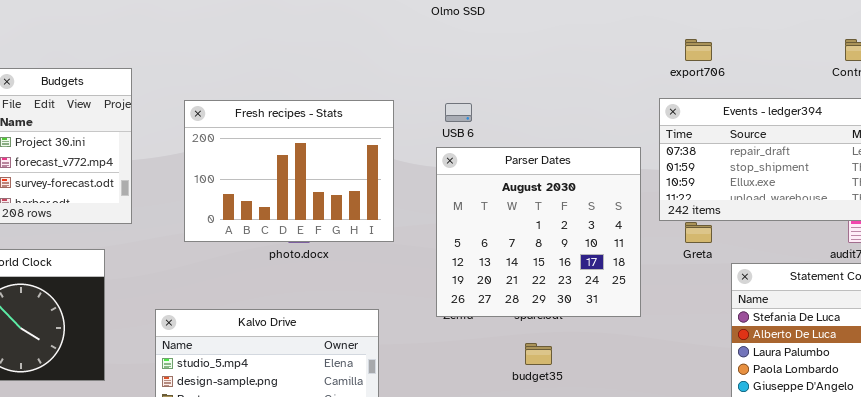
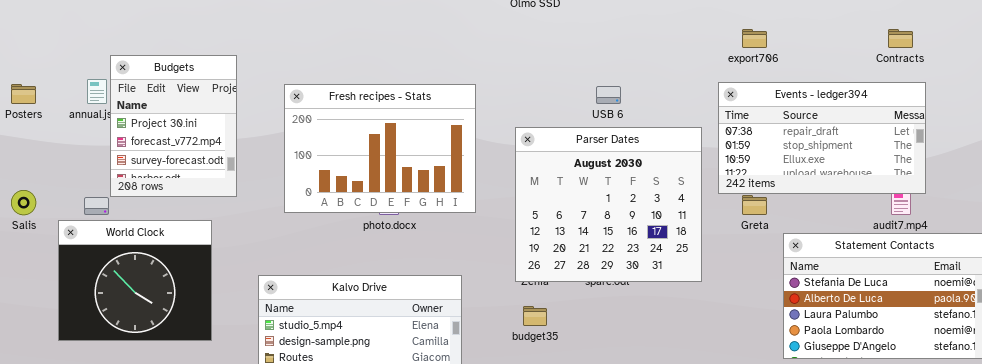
USB 6: [445,103,472,122] -> [596,86,621,104], moved
budget35: [525,343,552,365] -> [523,306,547,326], moved

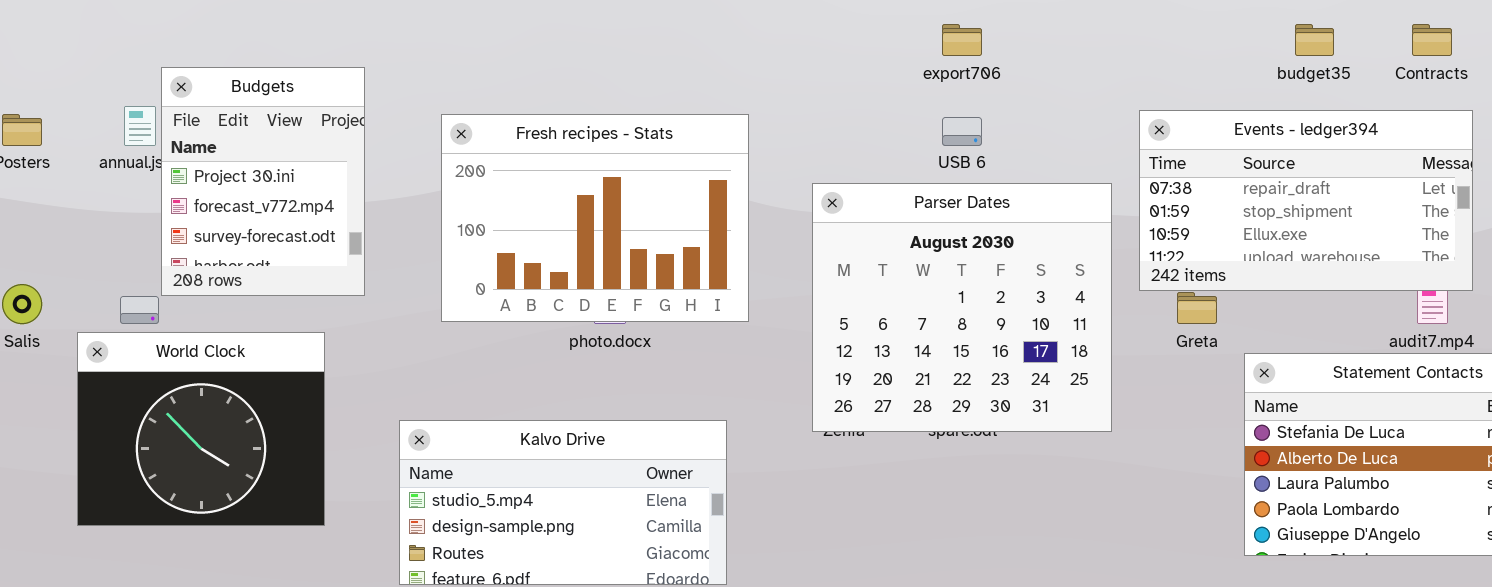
export706: [742,29,767,48] -> [942,24,982,56], moved
budget35: [523,306,547,326] -> [1295,24,1334,56], moved

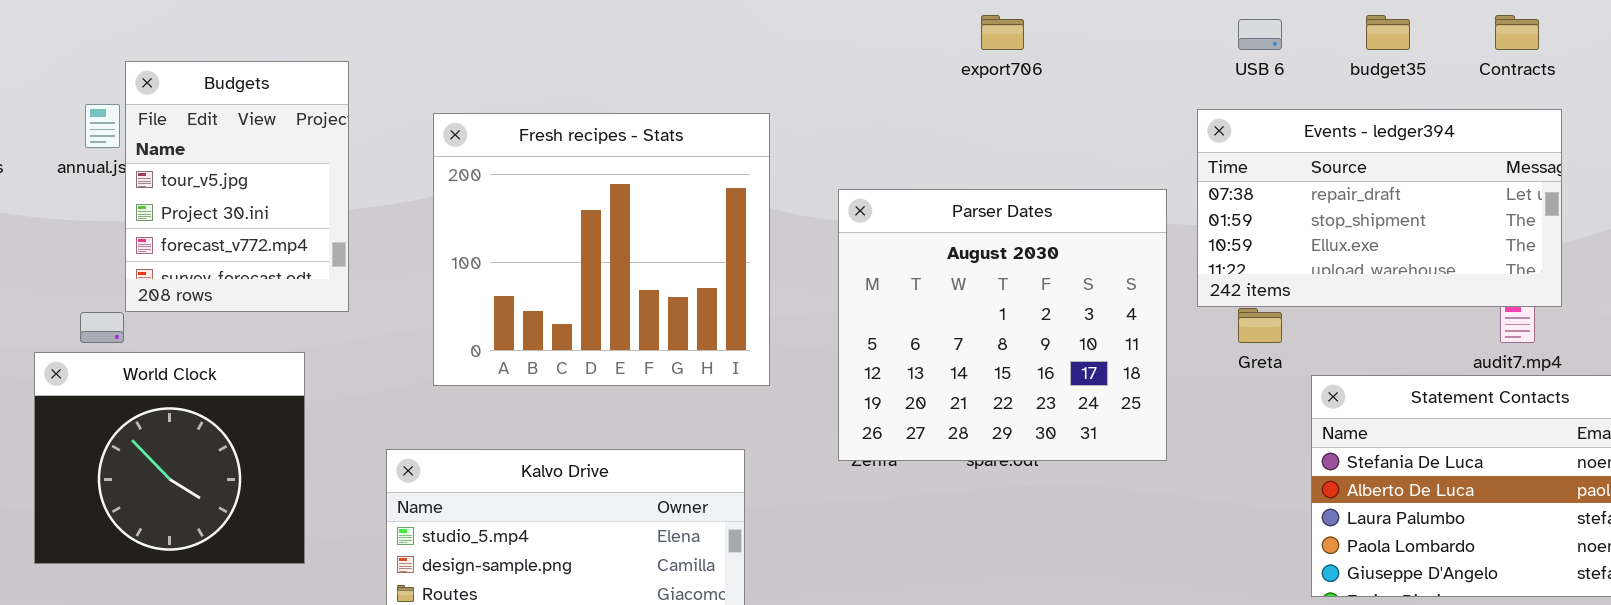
Budgets: [161,67,365,296] -> [125,61,349,312], scrolled up 1 row
Fresh recipes - Stats: [441,114,749,322] -> [433,113,770,386], resized
USB 6: [942,117,982,146] -> [1238,19,1282,50], moved

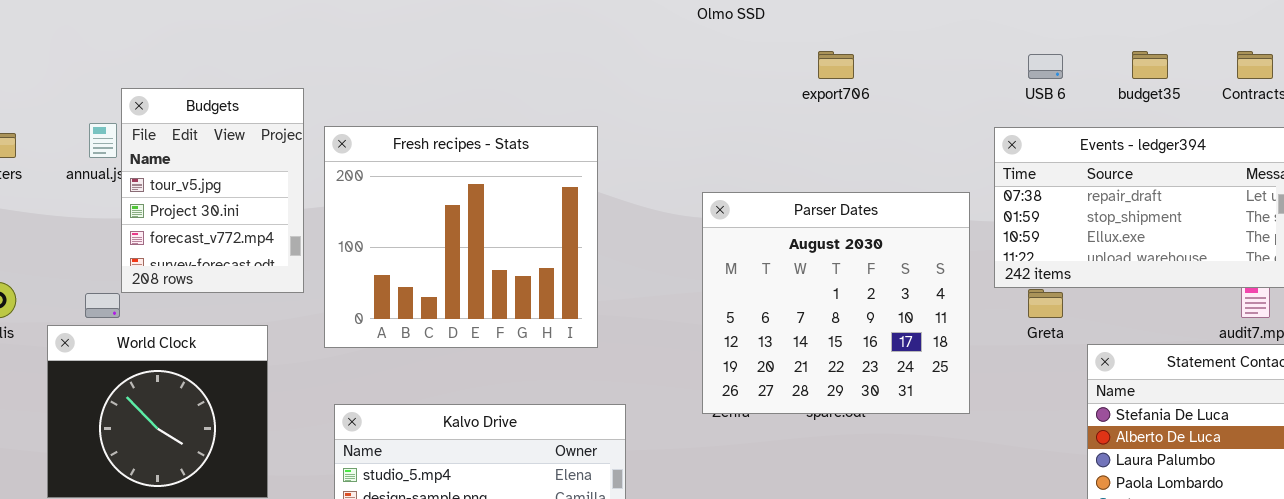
Fresh recipes - Stats: [433,113,770,386] -> [324,126,598,348], moved

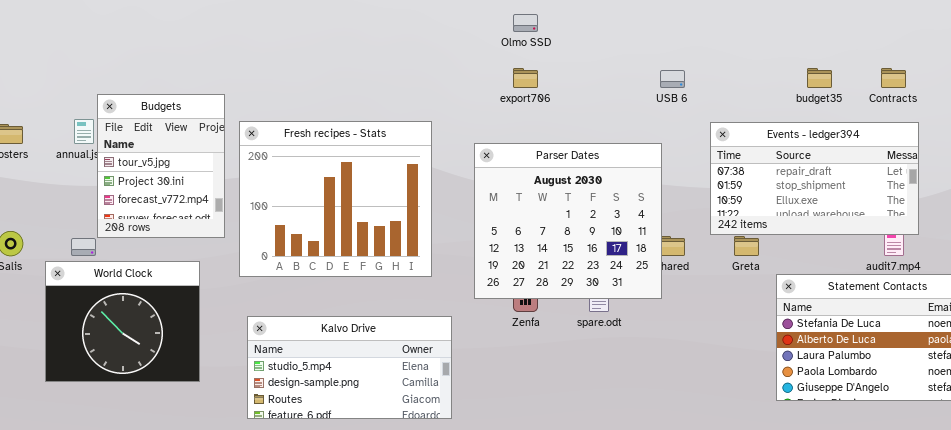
export706: [818,51,854,79] -> [513,68,538,88], moved
USB 6: [1028,54,1063,79] -> [660,70,685,88], moved
Parser Dates: [702,192,970,414] -> [474,143,662,299], moved

